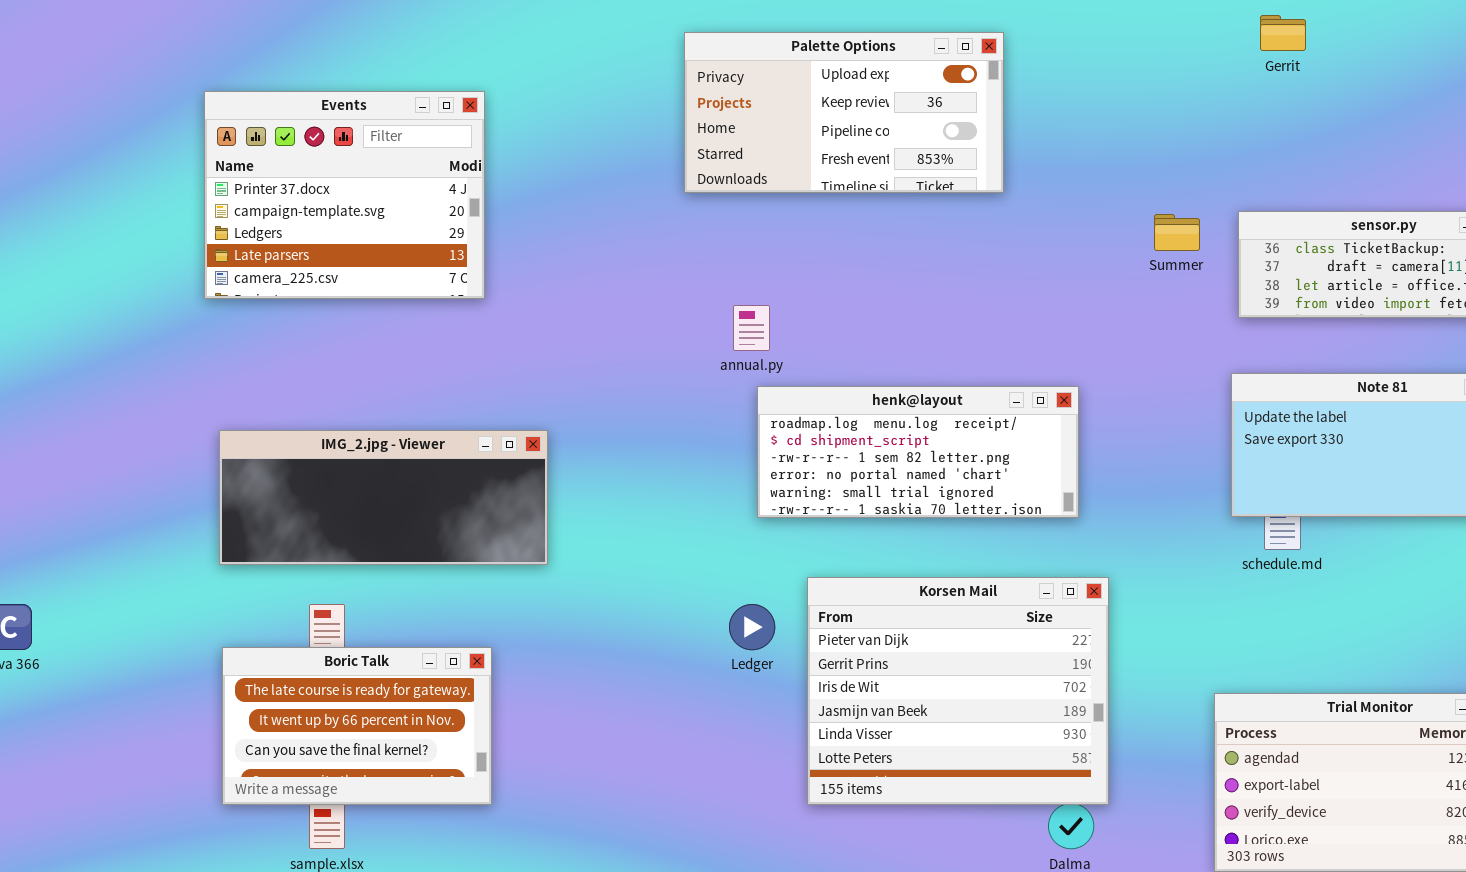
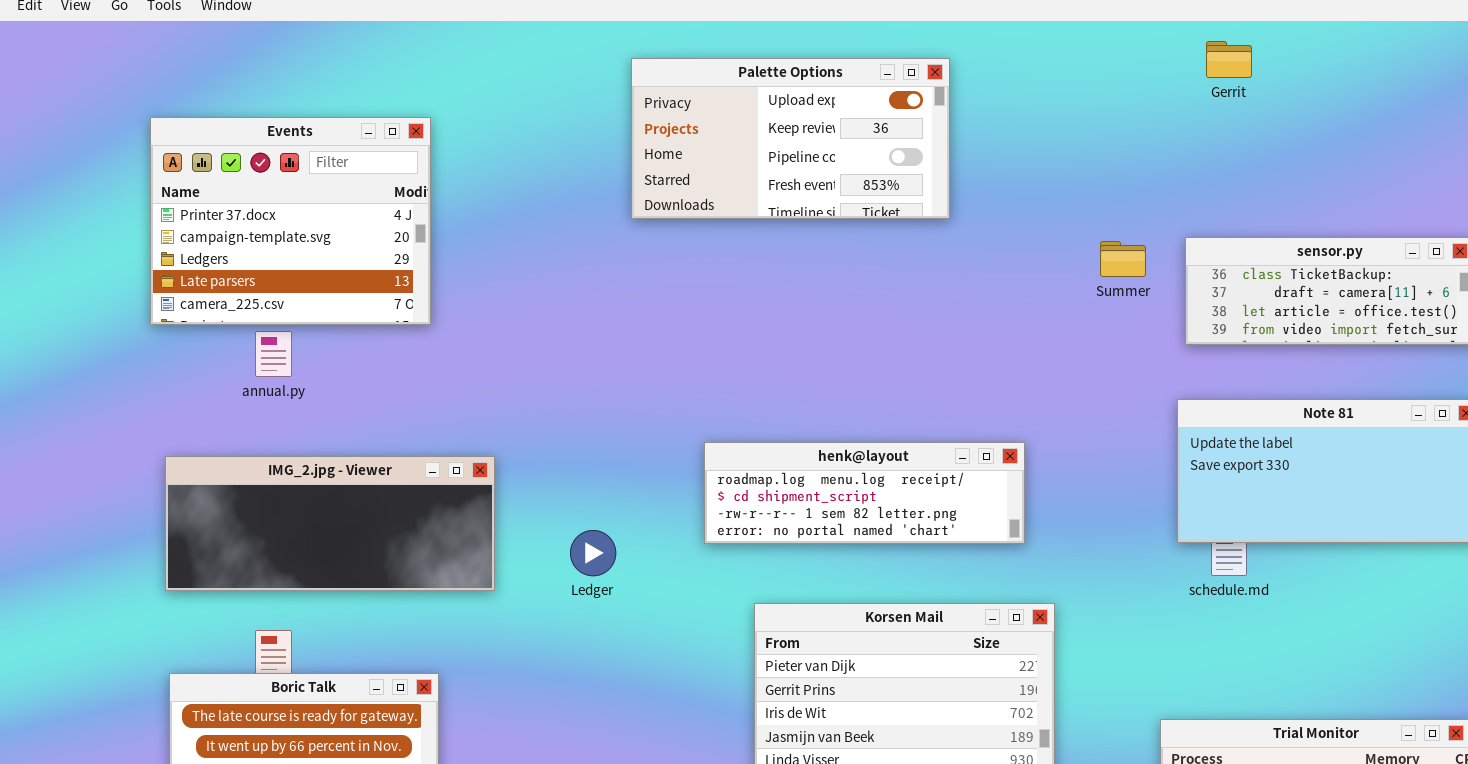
annual.py: [733,305,770,351] -> [255,331,292,377], moved
henk@layout: [757,386,1079,518] -> [704,442,1025,544], resized
Ledger: [729,604,775,650] -> [570,530,616,576], moved

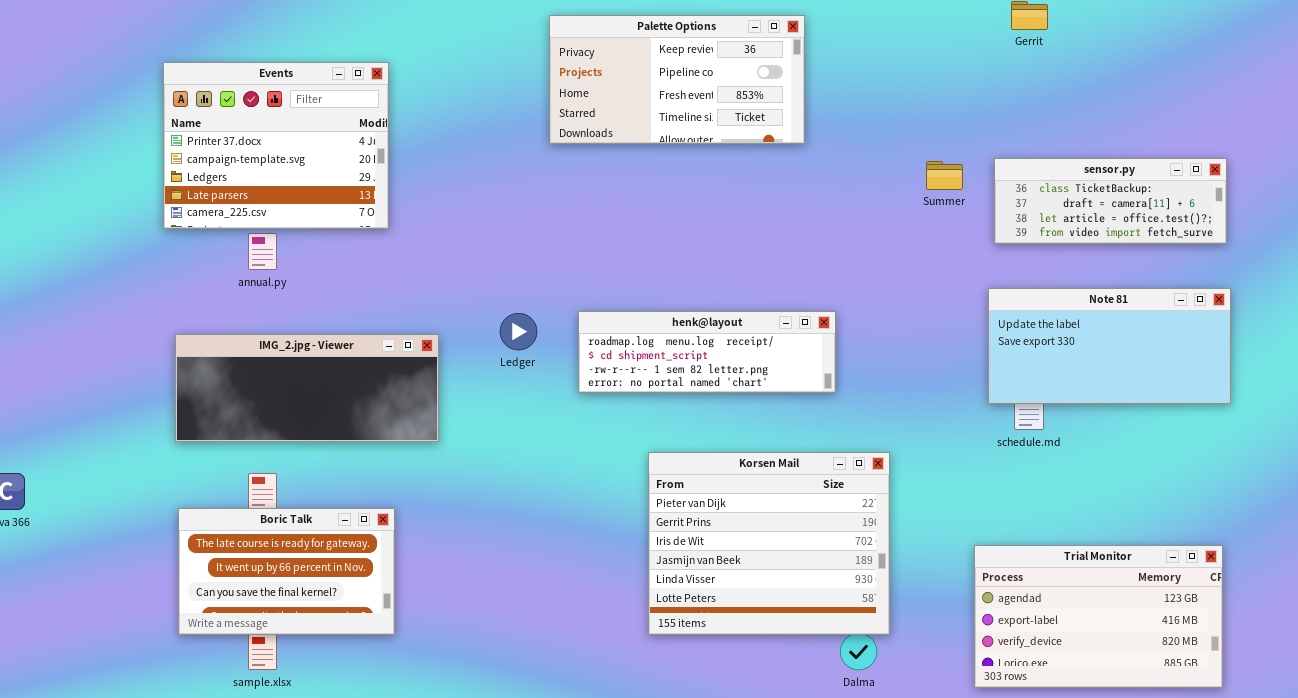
Palette Options: [631,58,950,219] -> [549,15,805,144], scrolled down 1 row
henk@layout: [704,442,1025,544] -> [578,311,836,393], moved
Ledger: [570,530,616,576] -> [500,313,537,350], moved

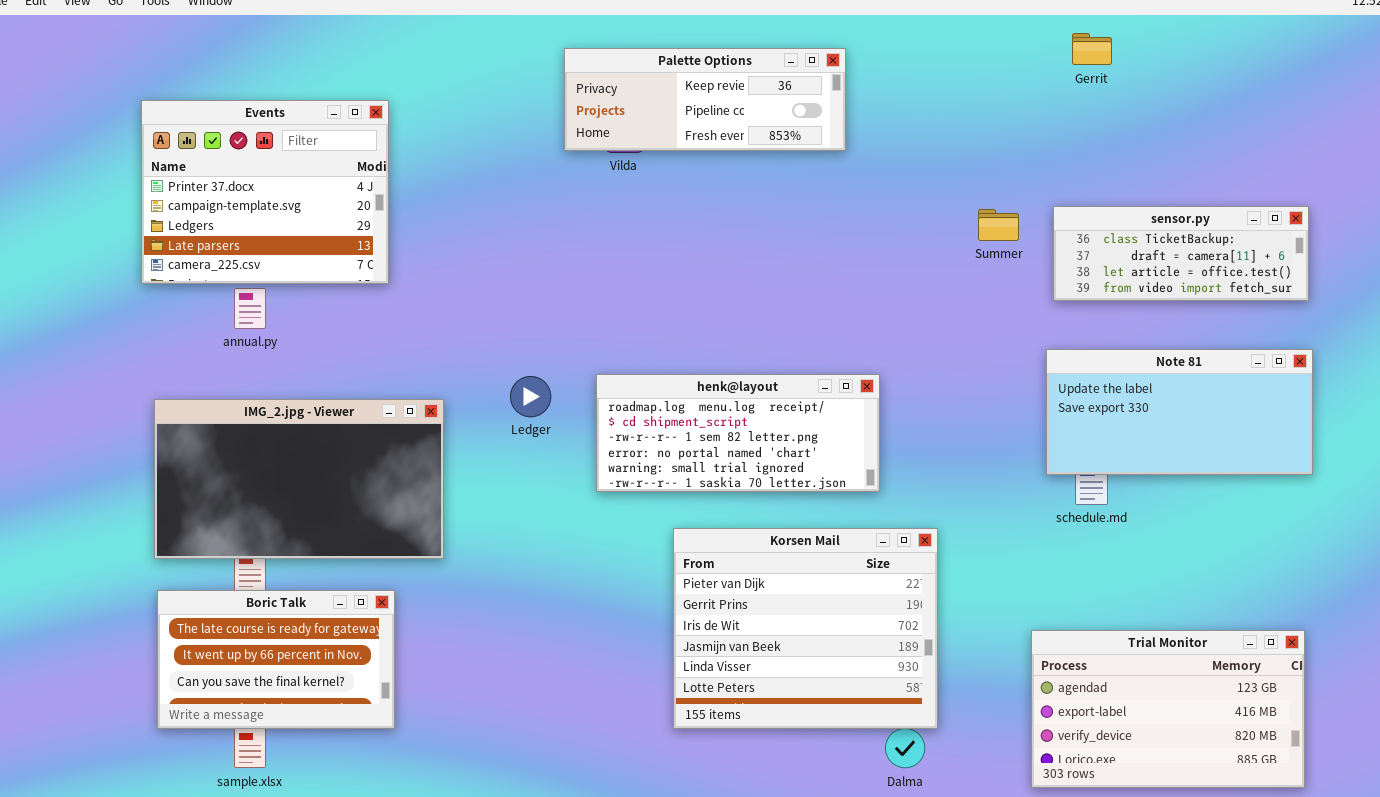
Palette Options: [549,15,805,144] -> [564,48,846,151], resized
henk@layout: [578,311,836,393] -> [596,374,880,492], resized
IMG_2.jpg - Viewer: [175,334,439,442] -> [154,399,444,559], resized

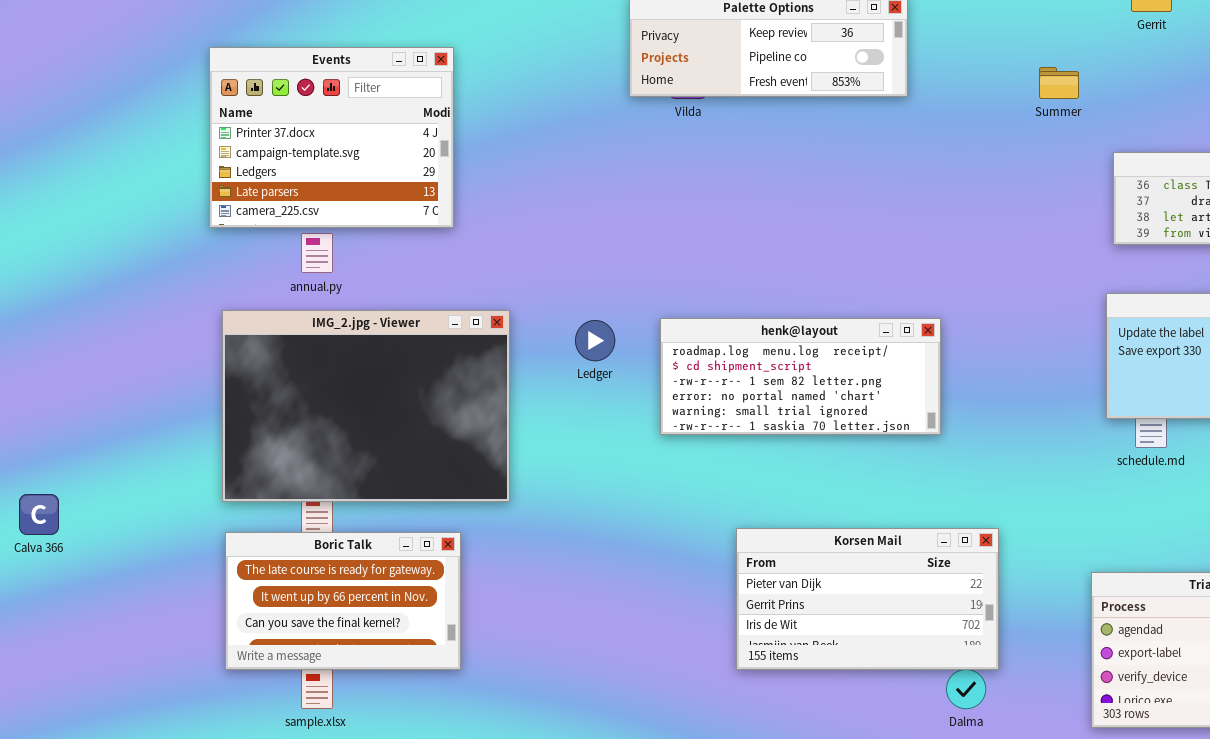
Summer: [978,209,1019,241] -> [1039,67,1079,99], moved
IMG_2.jpg - Viewer: [154,399,444,559] -> [222,310,510,502], resized
Korsen Mail: [673,528,938,729] -> [736,528,999,670], resized

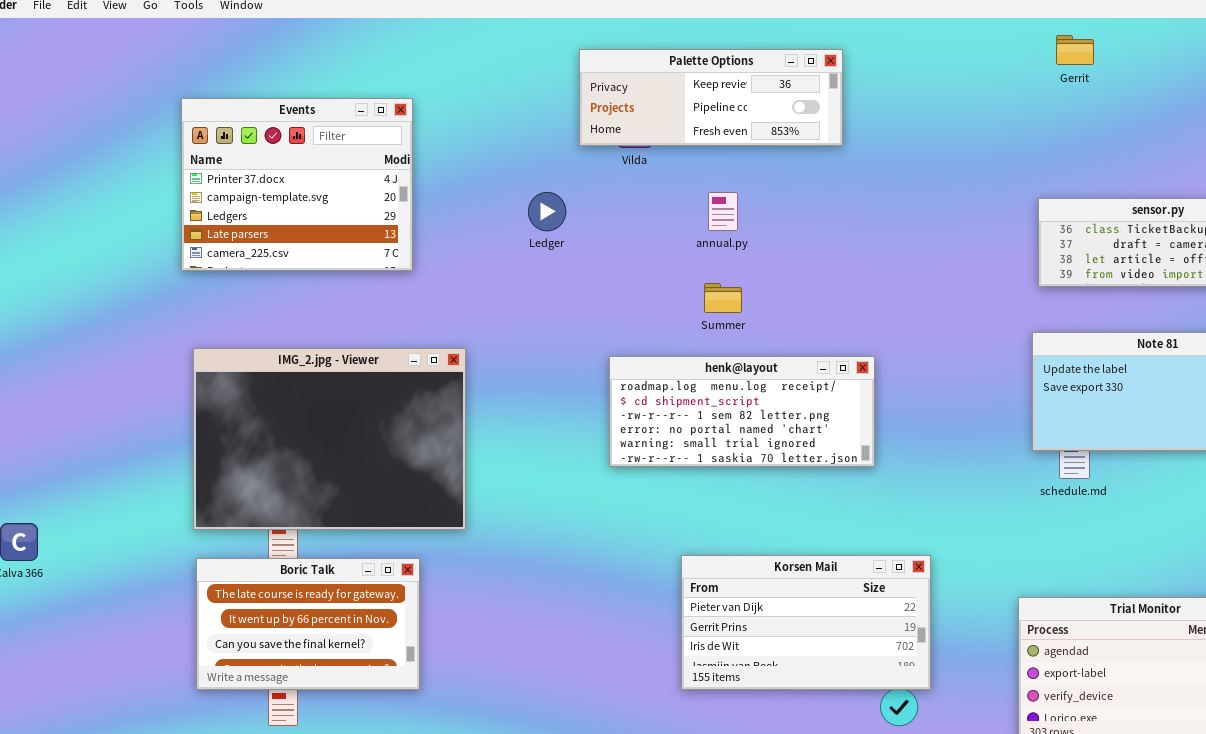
Summer: [1039,67,1079,99] -> [704,283,742,313], moved
annual.py: [301,233,333,273] -> [708,192,738,231], moved
Ledger: [575,320,615,361] -> [528,192,566,231], moved

